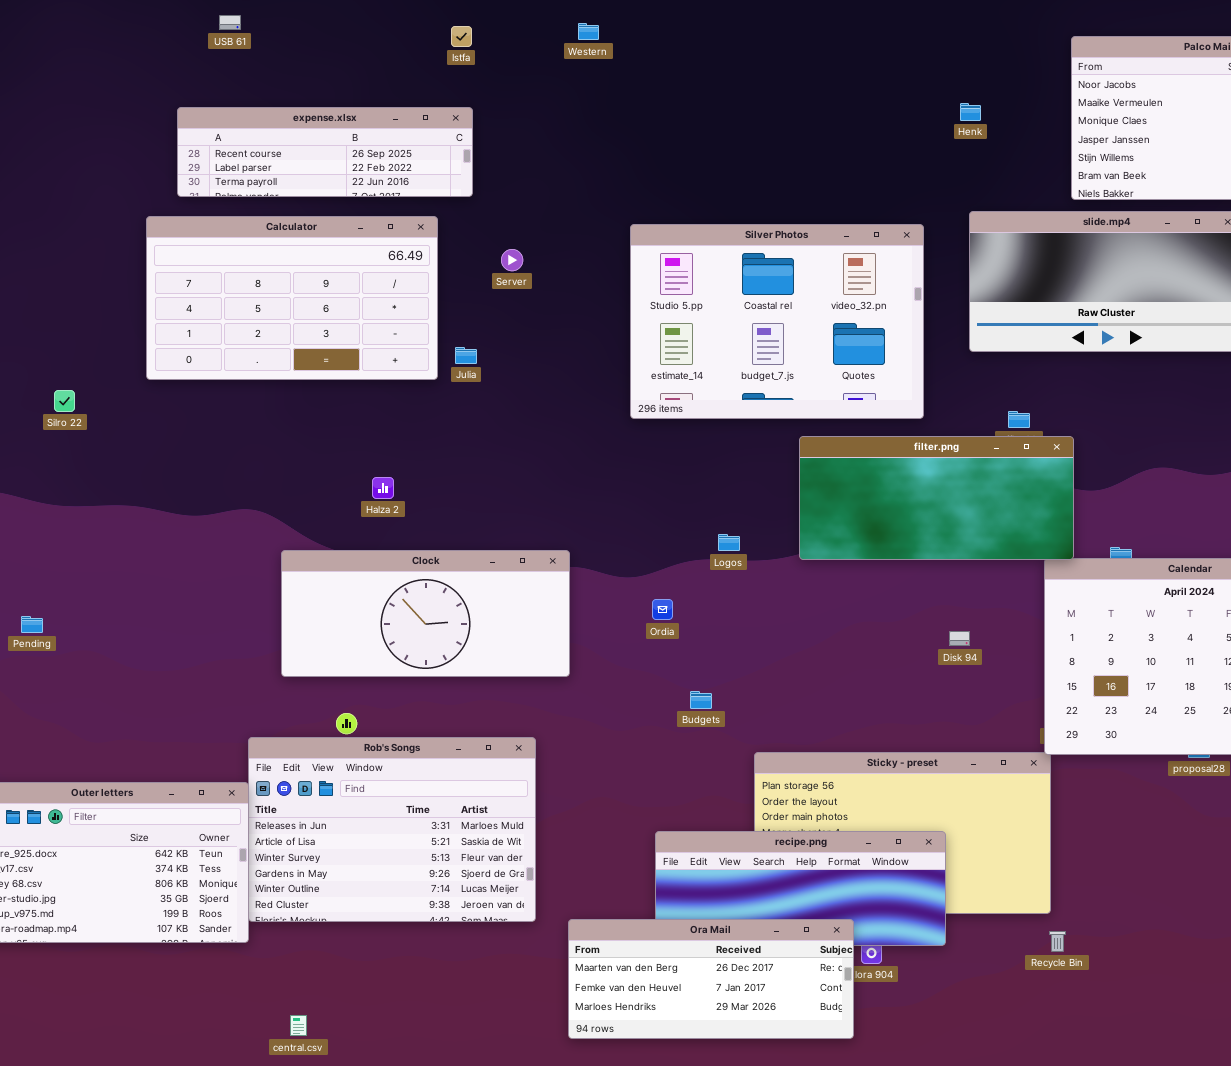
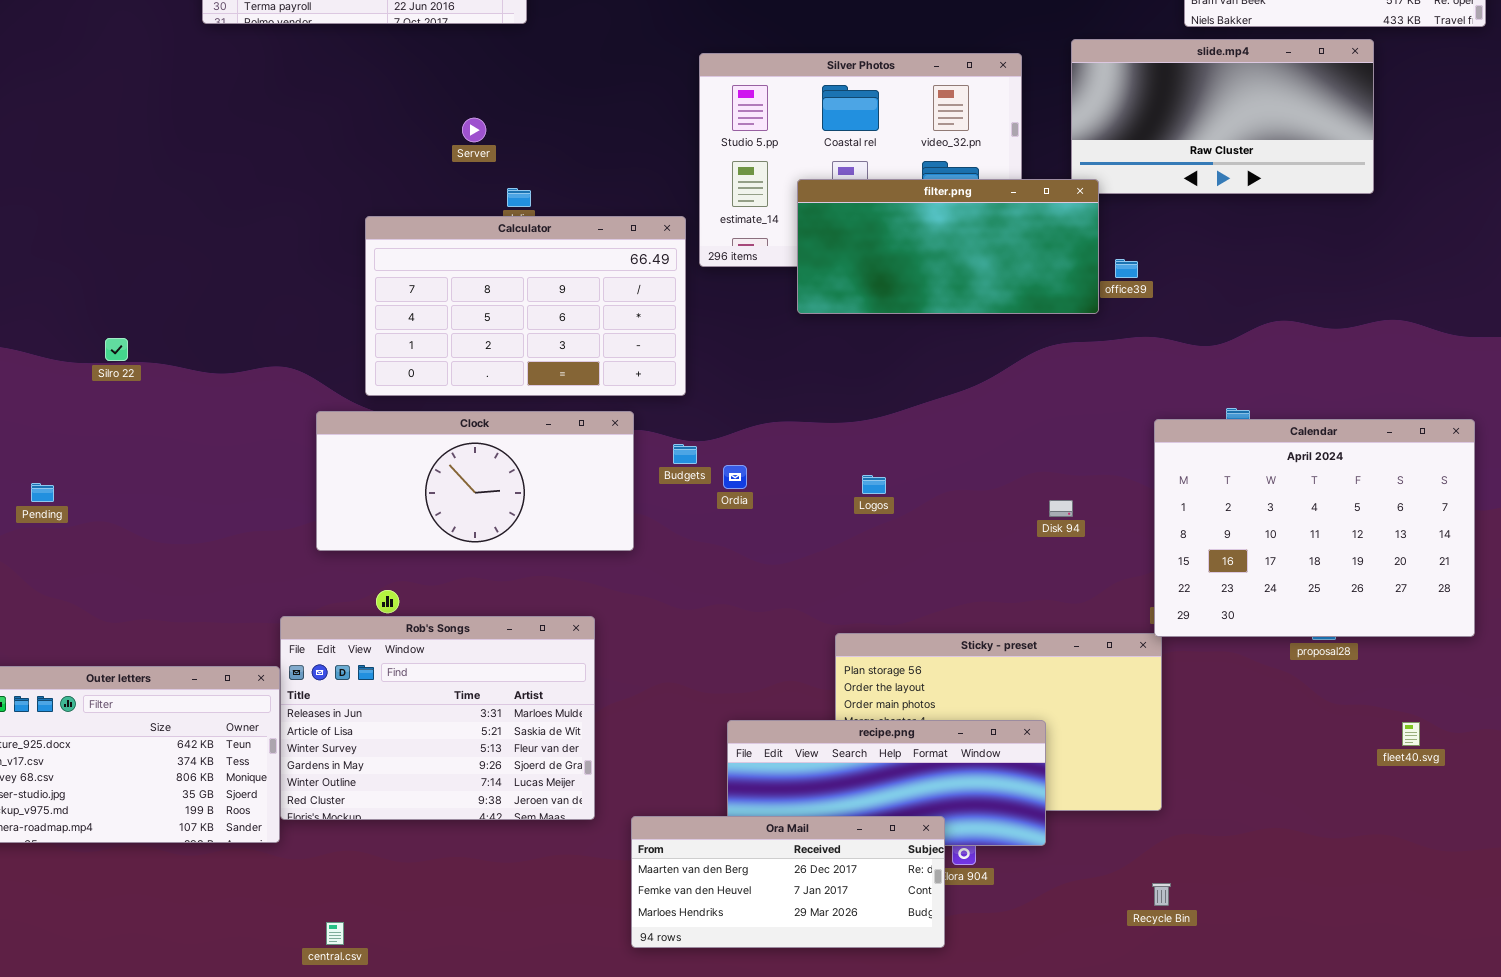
Calculator: [146,216,438,380] -> [365,216,686,396], moved
Server: [501,249,523,271] -> [462,118,486,142], moved
Silro 22: [54,390,75,412] -> [105,338,128,361], moved
filter.png: [799,436,1074,560] -> [797,179,1099,314], moved
Logos: [718,534,740,551] -> [862,475,886,494], moved
Budgets: [690,691,712,709] -> [673,444,697,464], moved
Recycle Bin: [1049,931,1066,952] -> [1152,883,1171,906], moved

